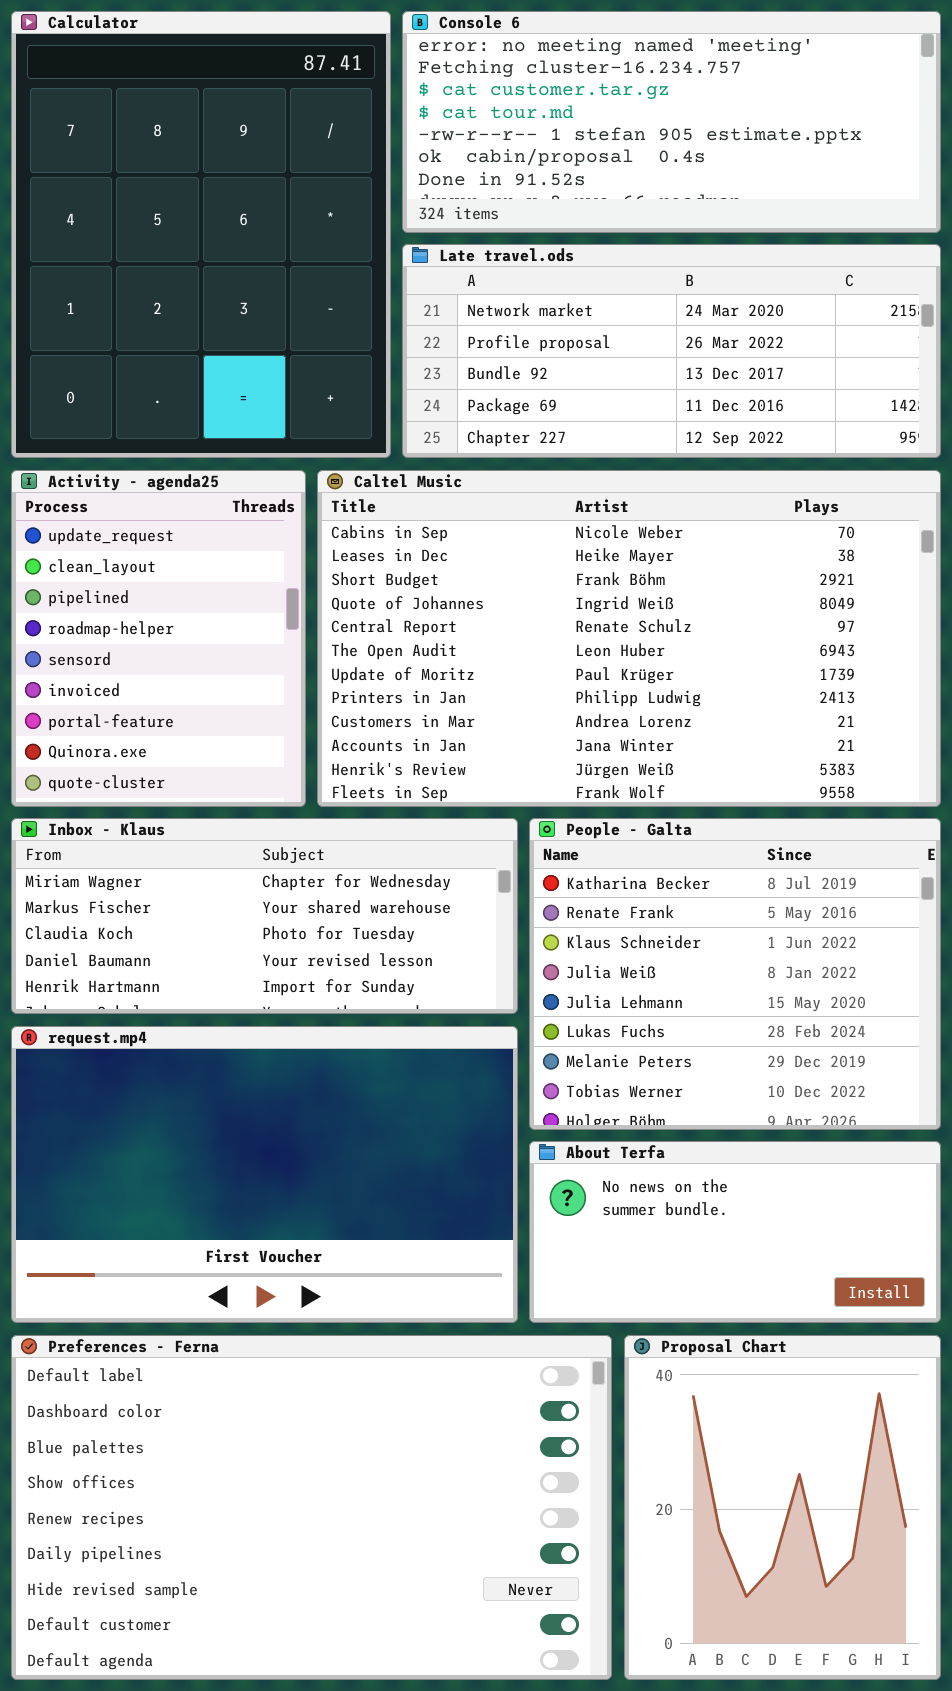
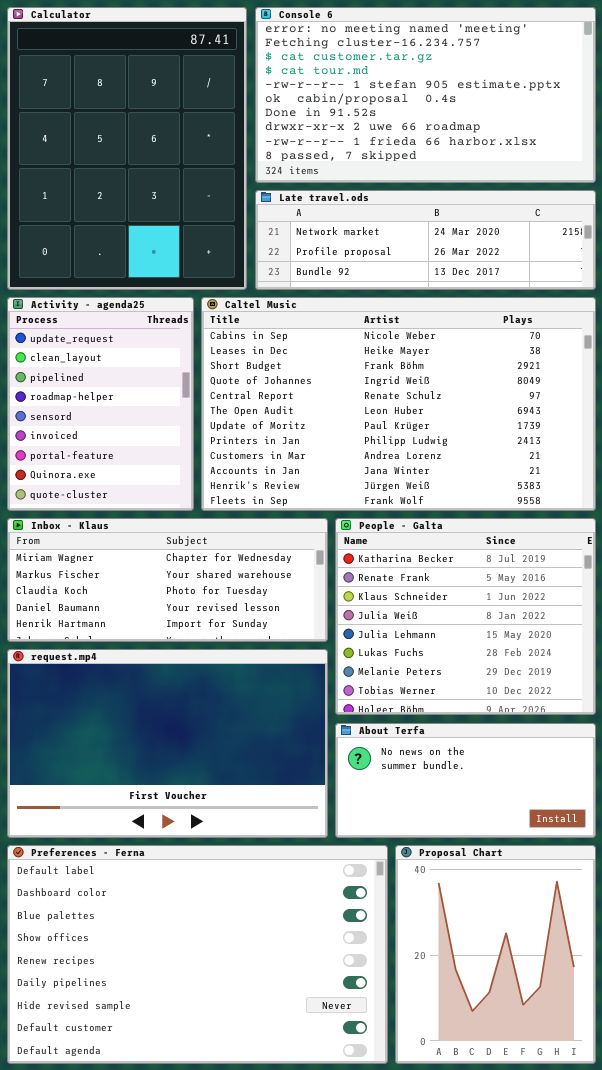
Console 6: [402,11,941,233] -> [255,7,596,183], resized
Late travel.ods: [402,244,941,458] -> [255,190,596,290], resized

